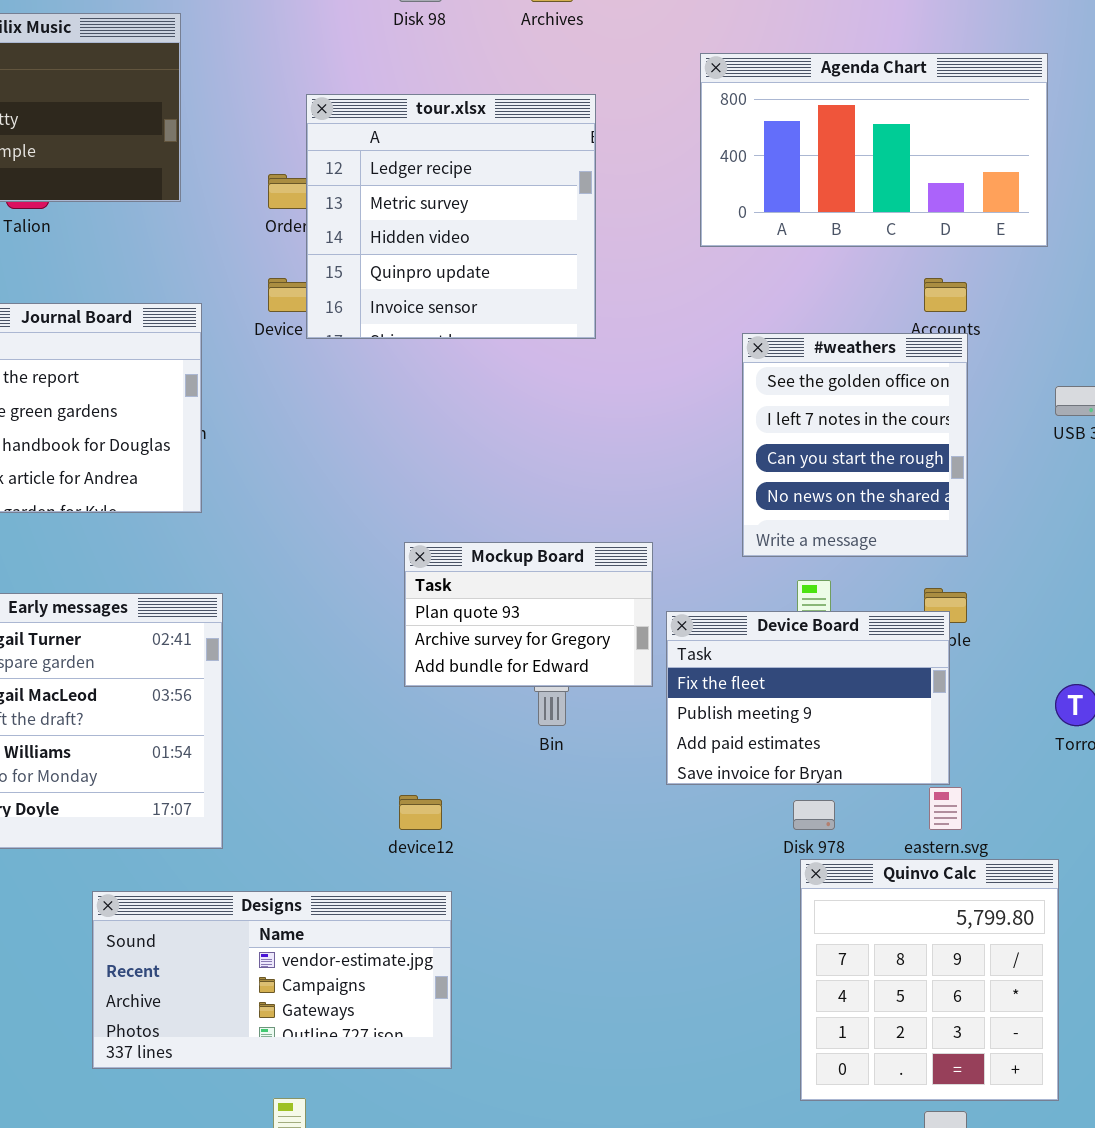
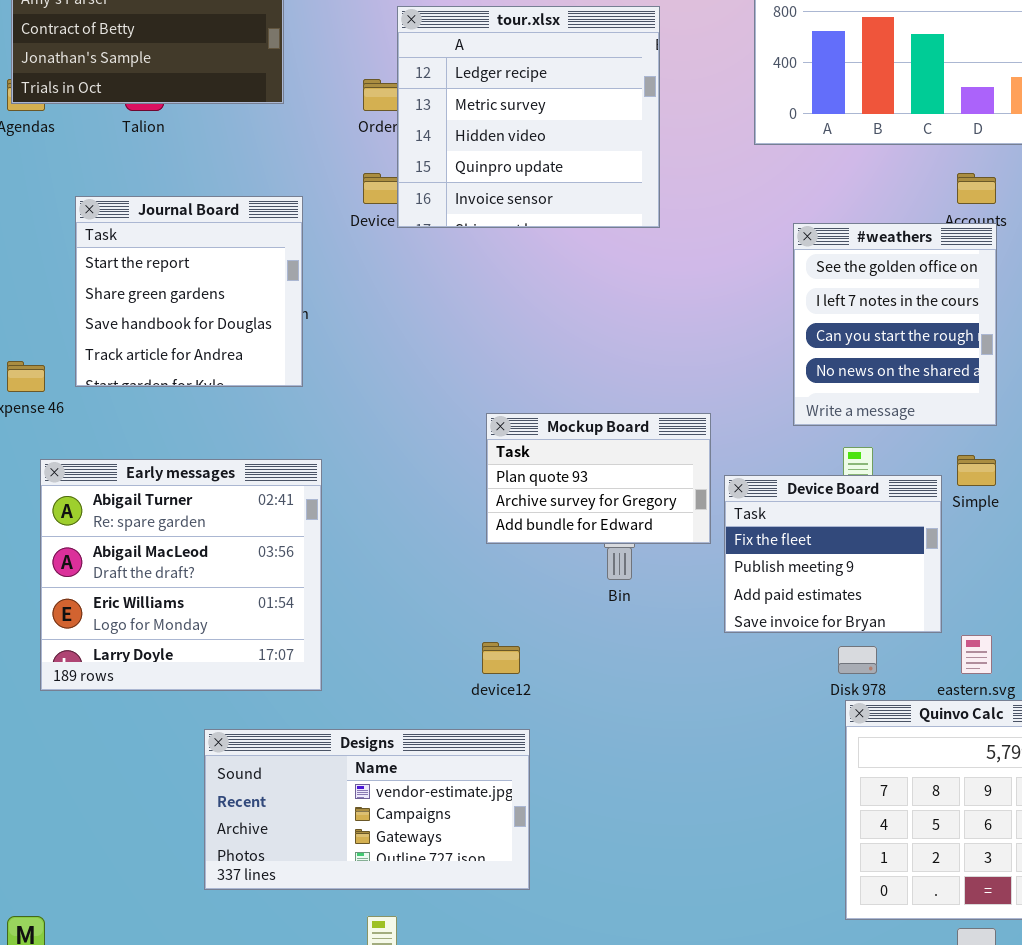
Device Board: [666,611,950,785] -> [724,475,942,633], resized

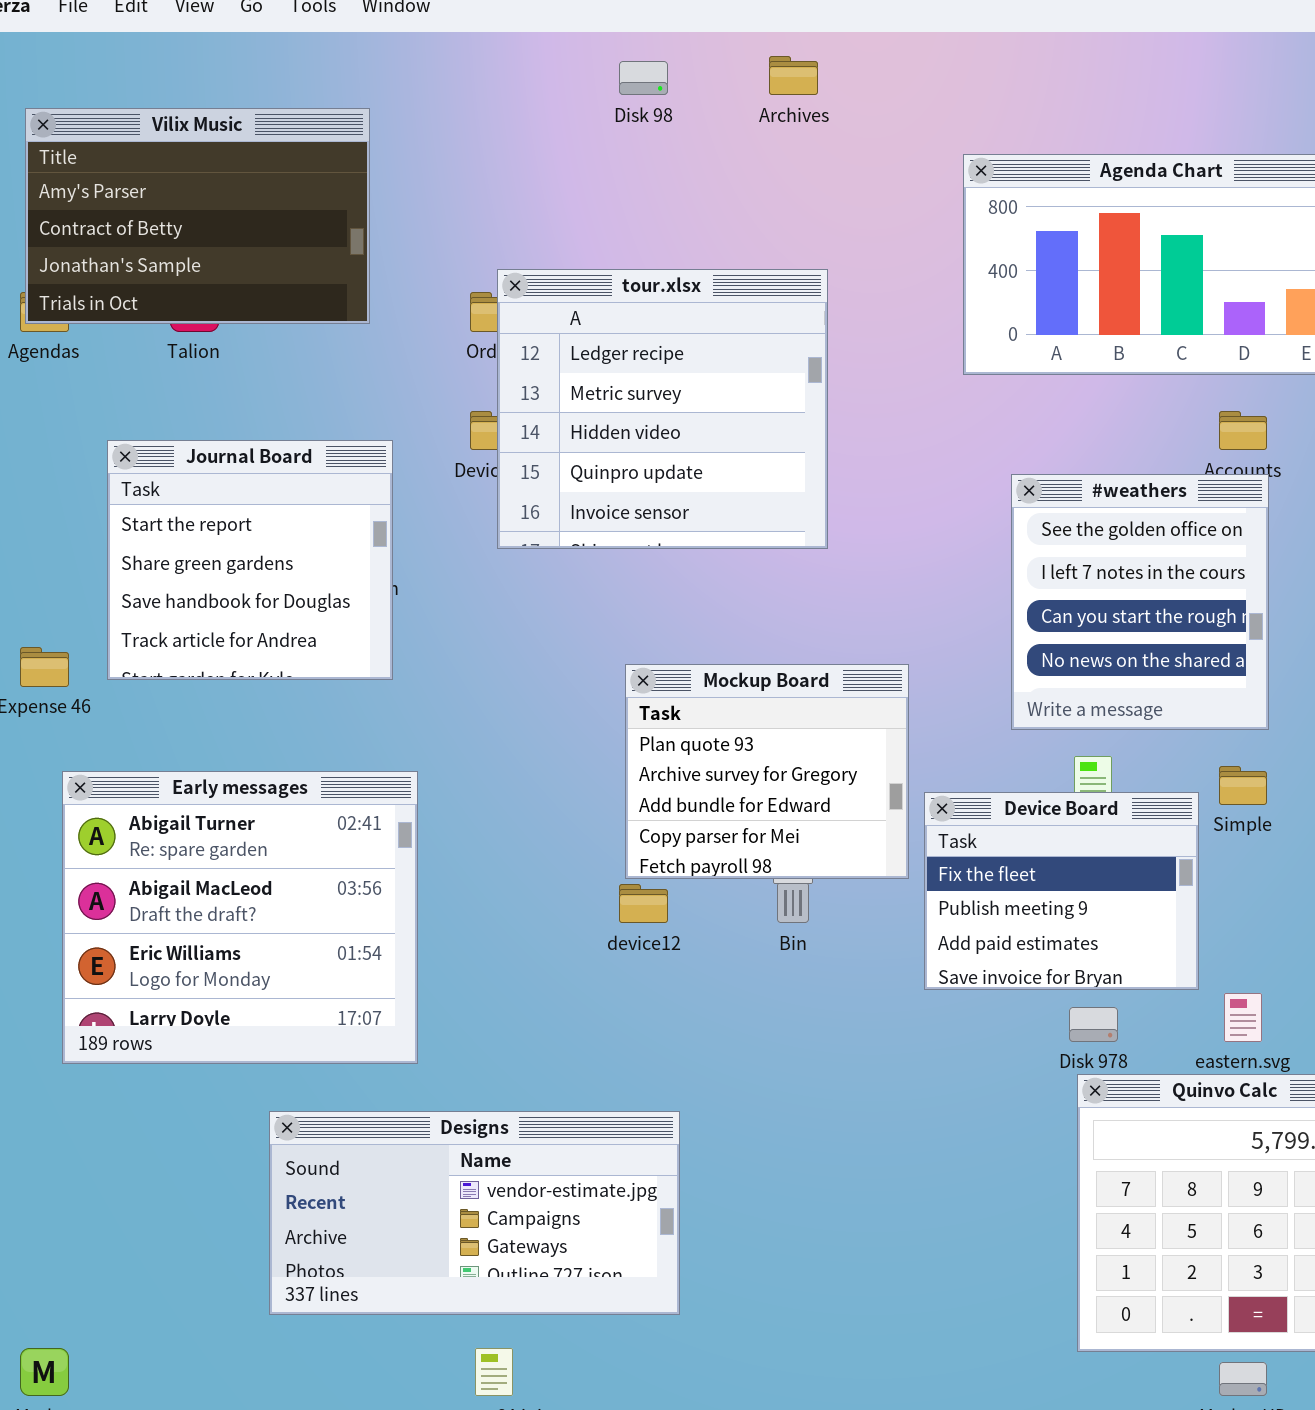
tour.xlsx: [397,6,660,228] -> [497,269,828,549], moved
Mockup Board: [486,413,711,544] -> [625,664,909,879], resized
device12: [482,642,520,674] -> [619,884,668,923], moved

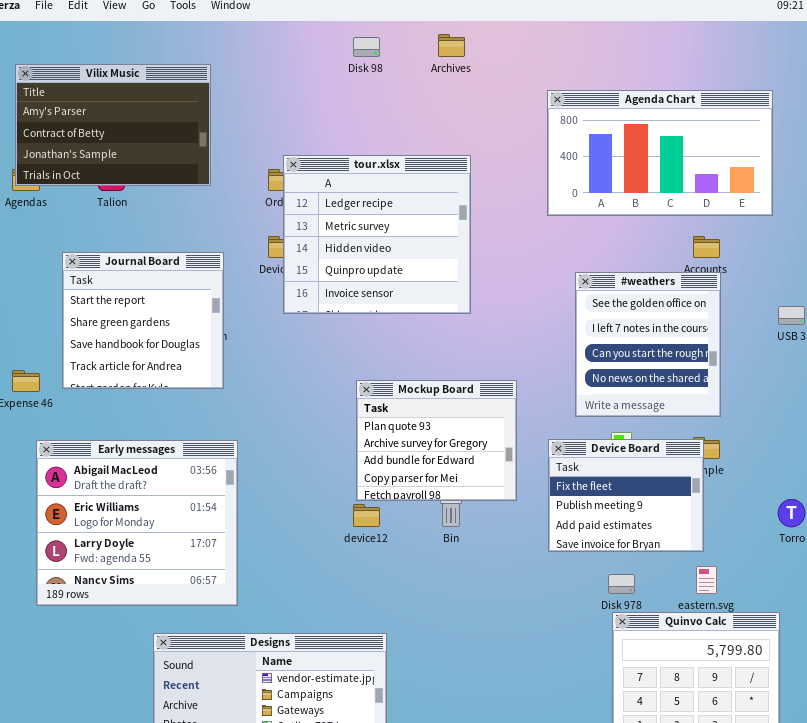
Early messages: [62,771,418,1064] -> [36,440,238,606], scrolled down 1 row
Device Board: [924,792,1199,990] -> [548,439,704,552], moved

